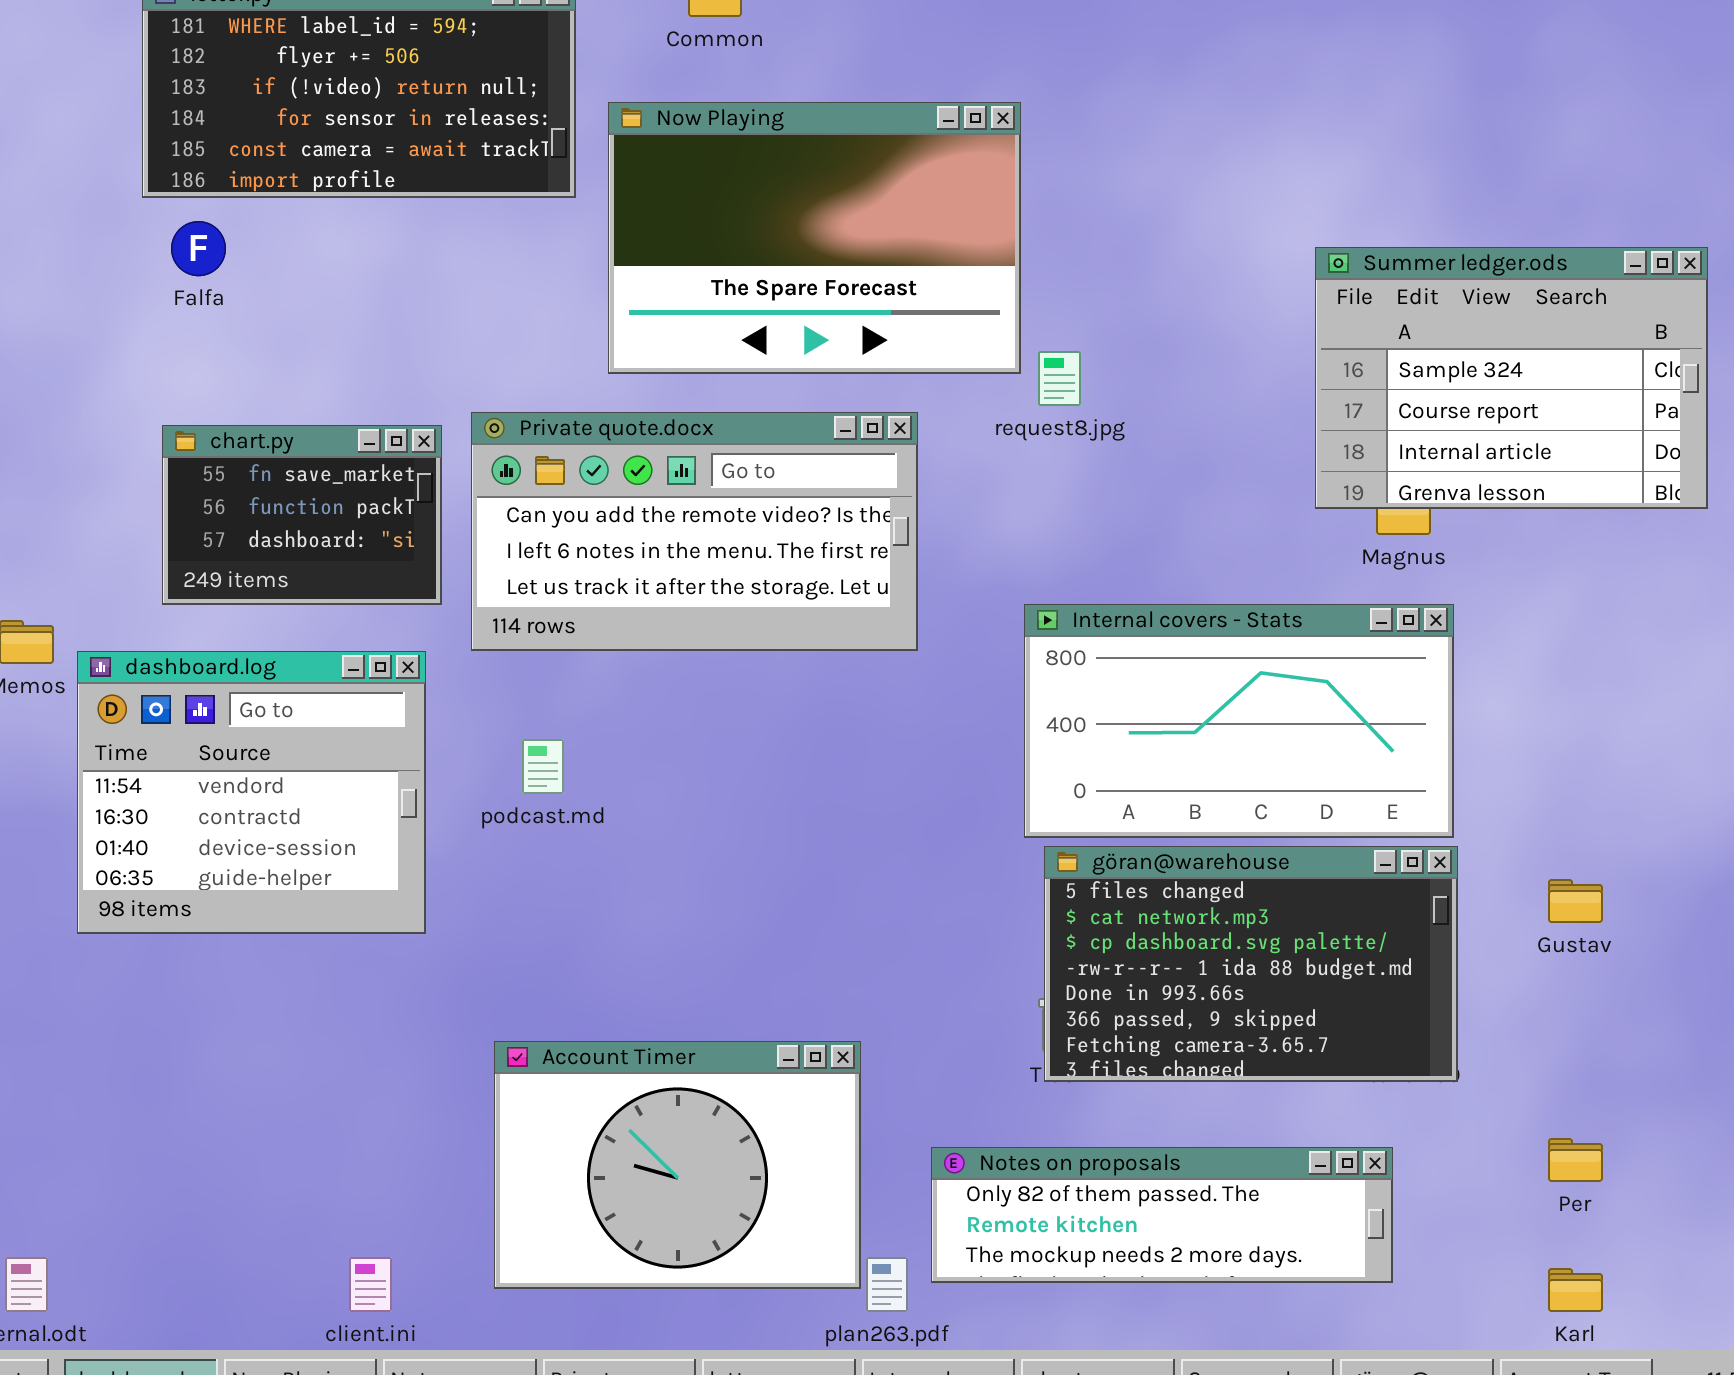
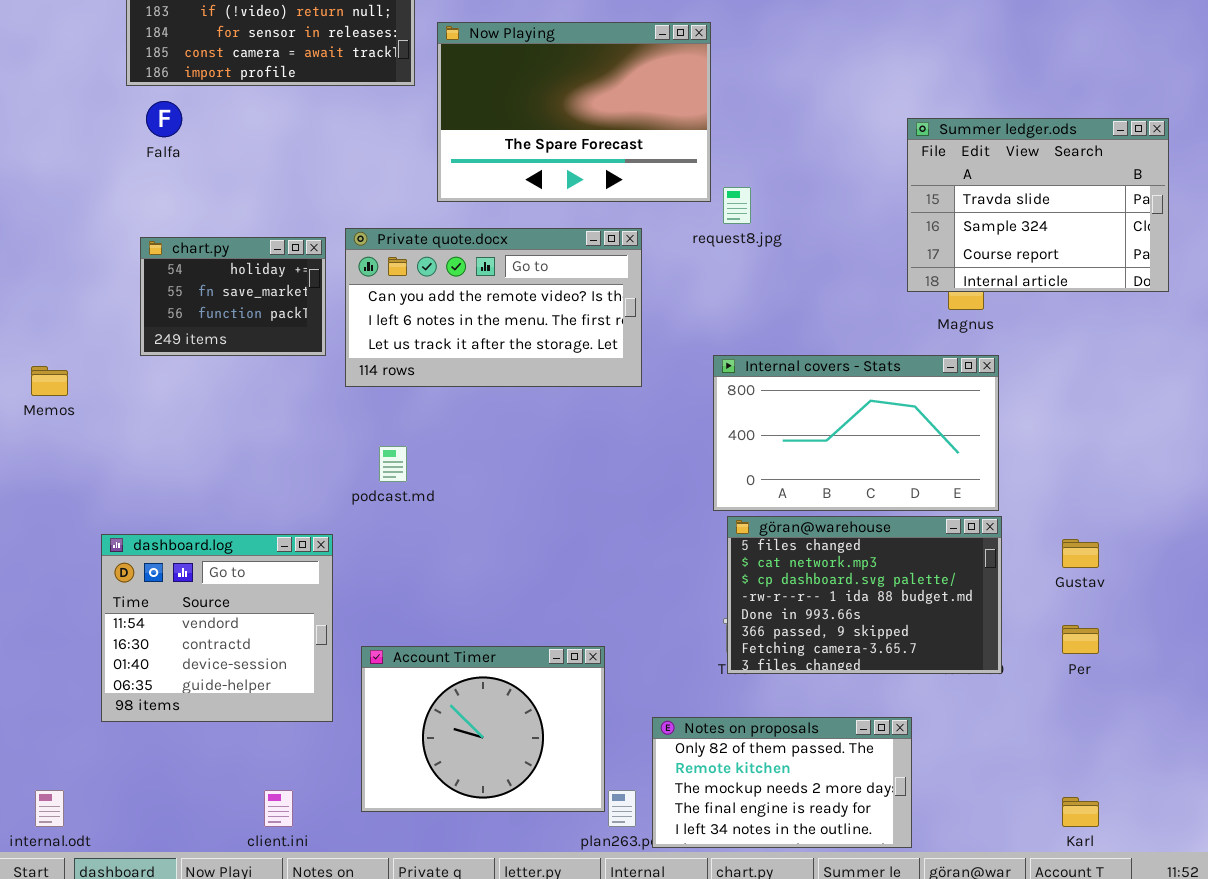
Summer ledger.ods: [1315,247,1708,509] -> [907,118,1169,292], scrolled up 1 row
chart.py: [162,425,442,605] -> [140,237,326,356], scrolled up 1 row
dashboard.log: [77,651,426,934] -> [101,534,333,722], moved
Per: [1548,1138,1603,1182] -> [1062,625,1099,654], moved
Notes on proposals: [931,1147,1393,1283] -> [652,717,912,848], resized

